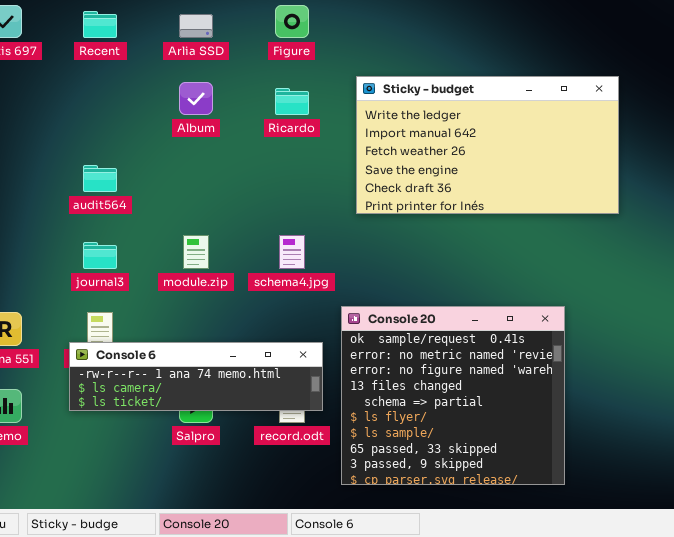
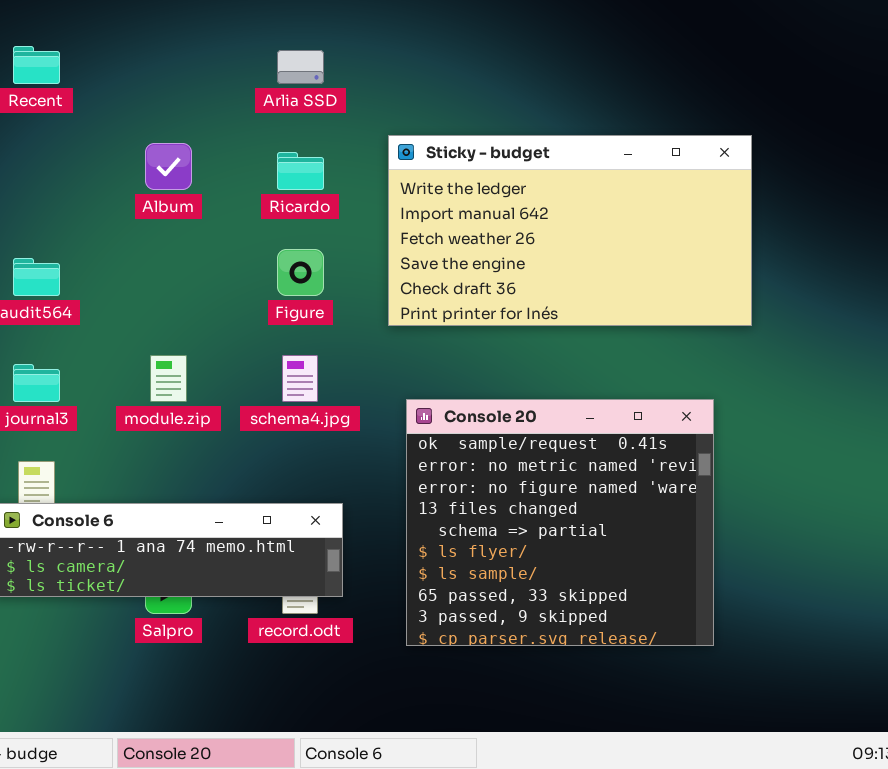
Figure: [275,5,309,38] -> [277,249,324,296], moved
Arlia SSD: [179,14,213,38] -> [277,50,324,84], moved
Console 20: [341,306,565,485] -> [406,399,714,646], moved

